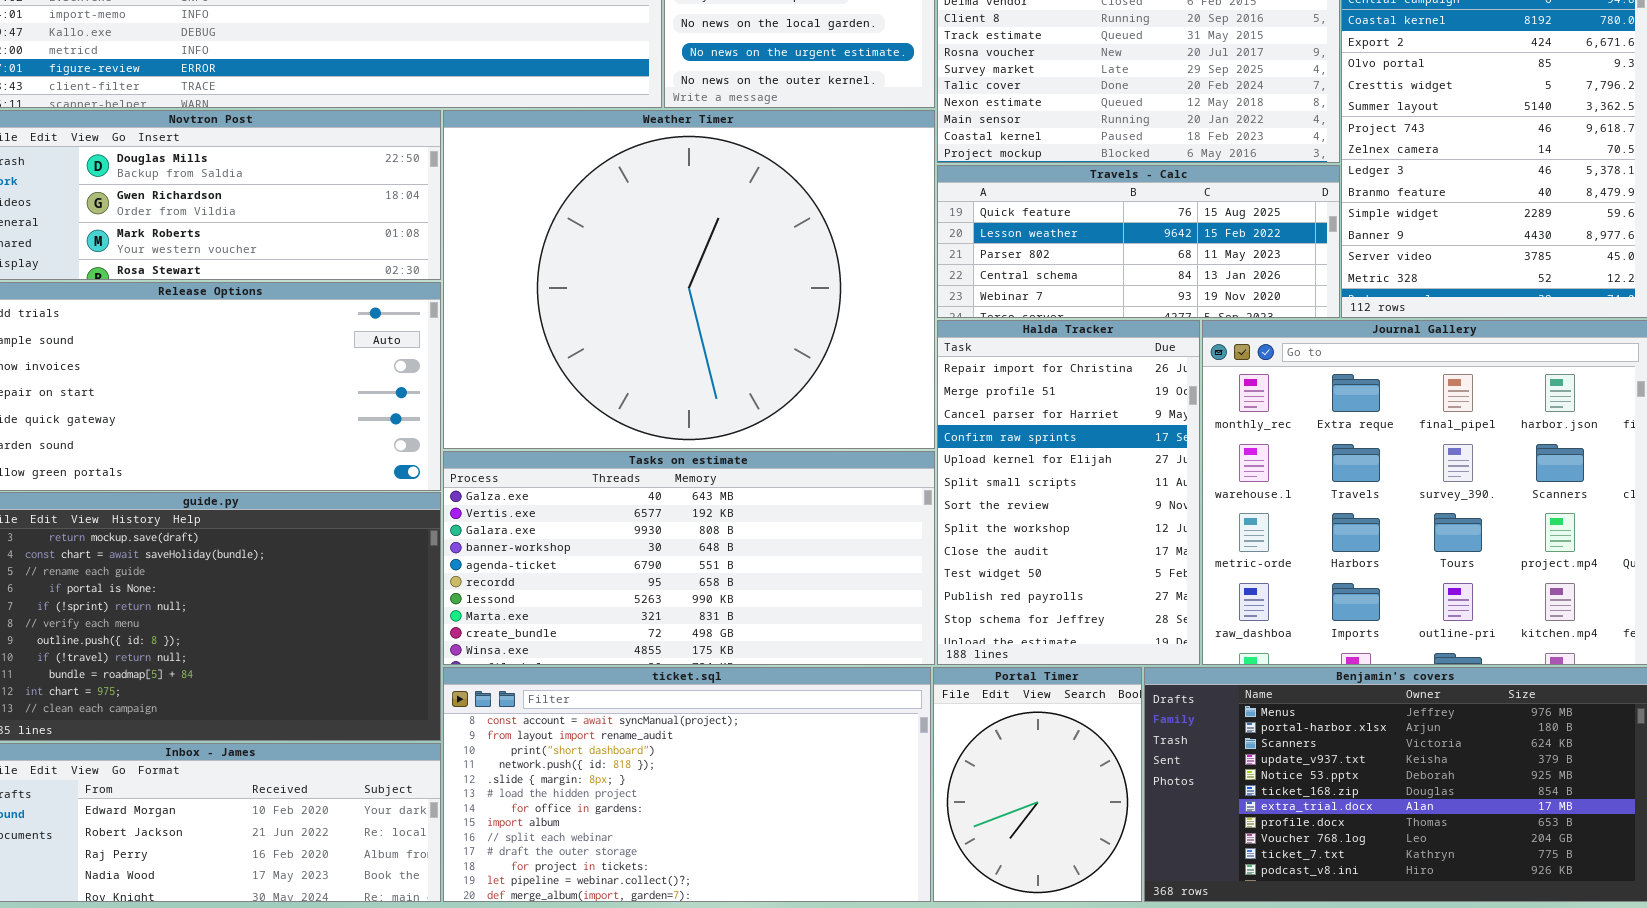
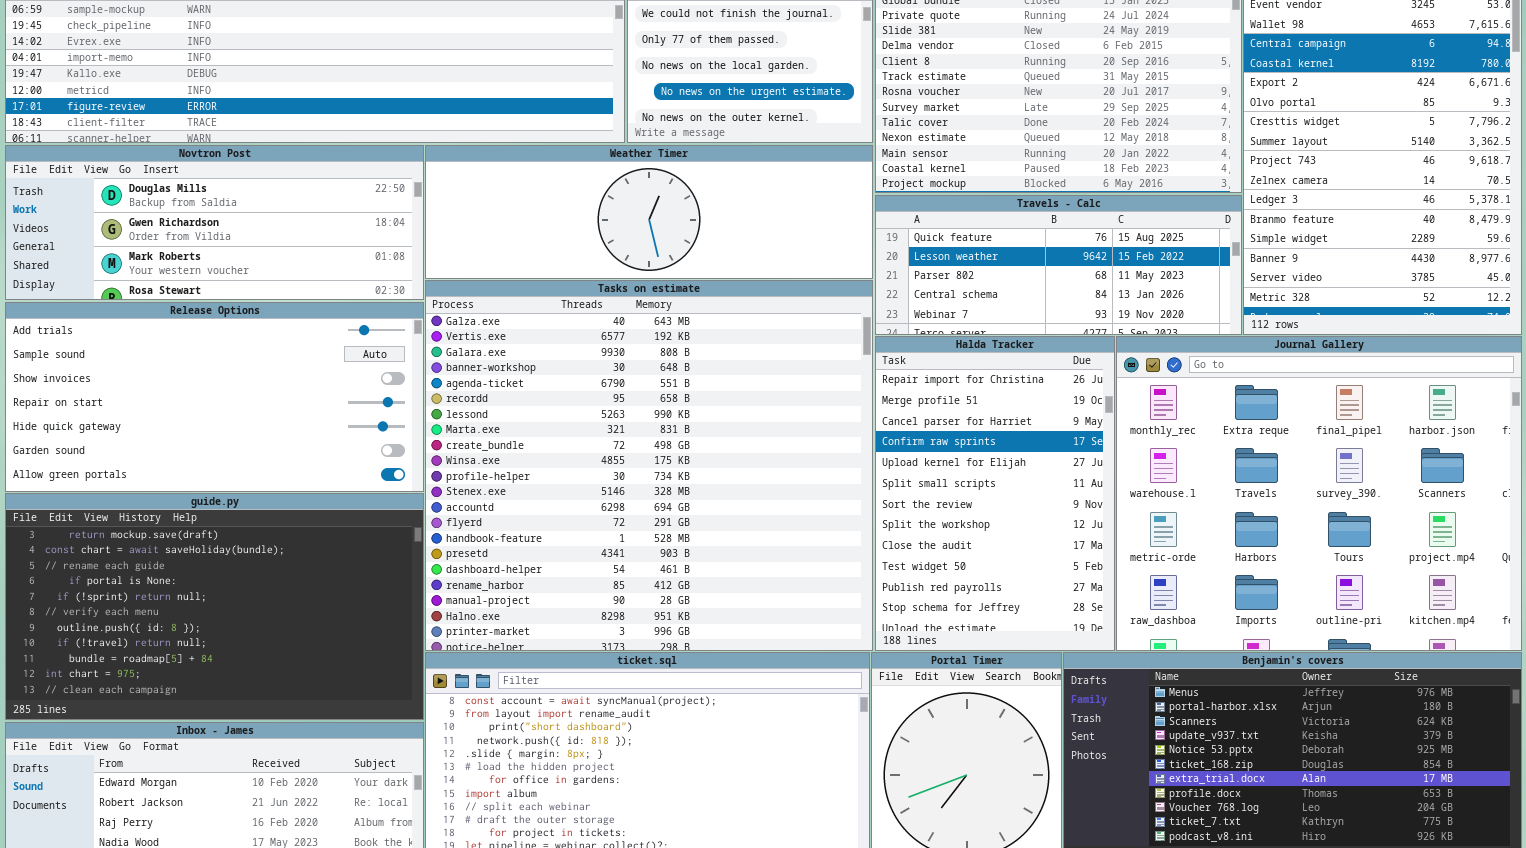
Weather Timer: [443,110,935,449] -> [425,145,873,279], resized
Tasks on estimate: [443,451,935,665] -> [425,280,873,651], resized

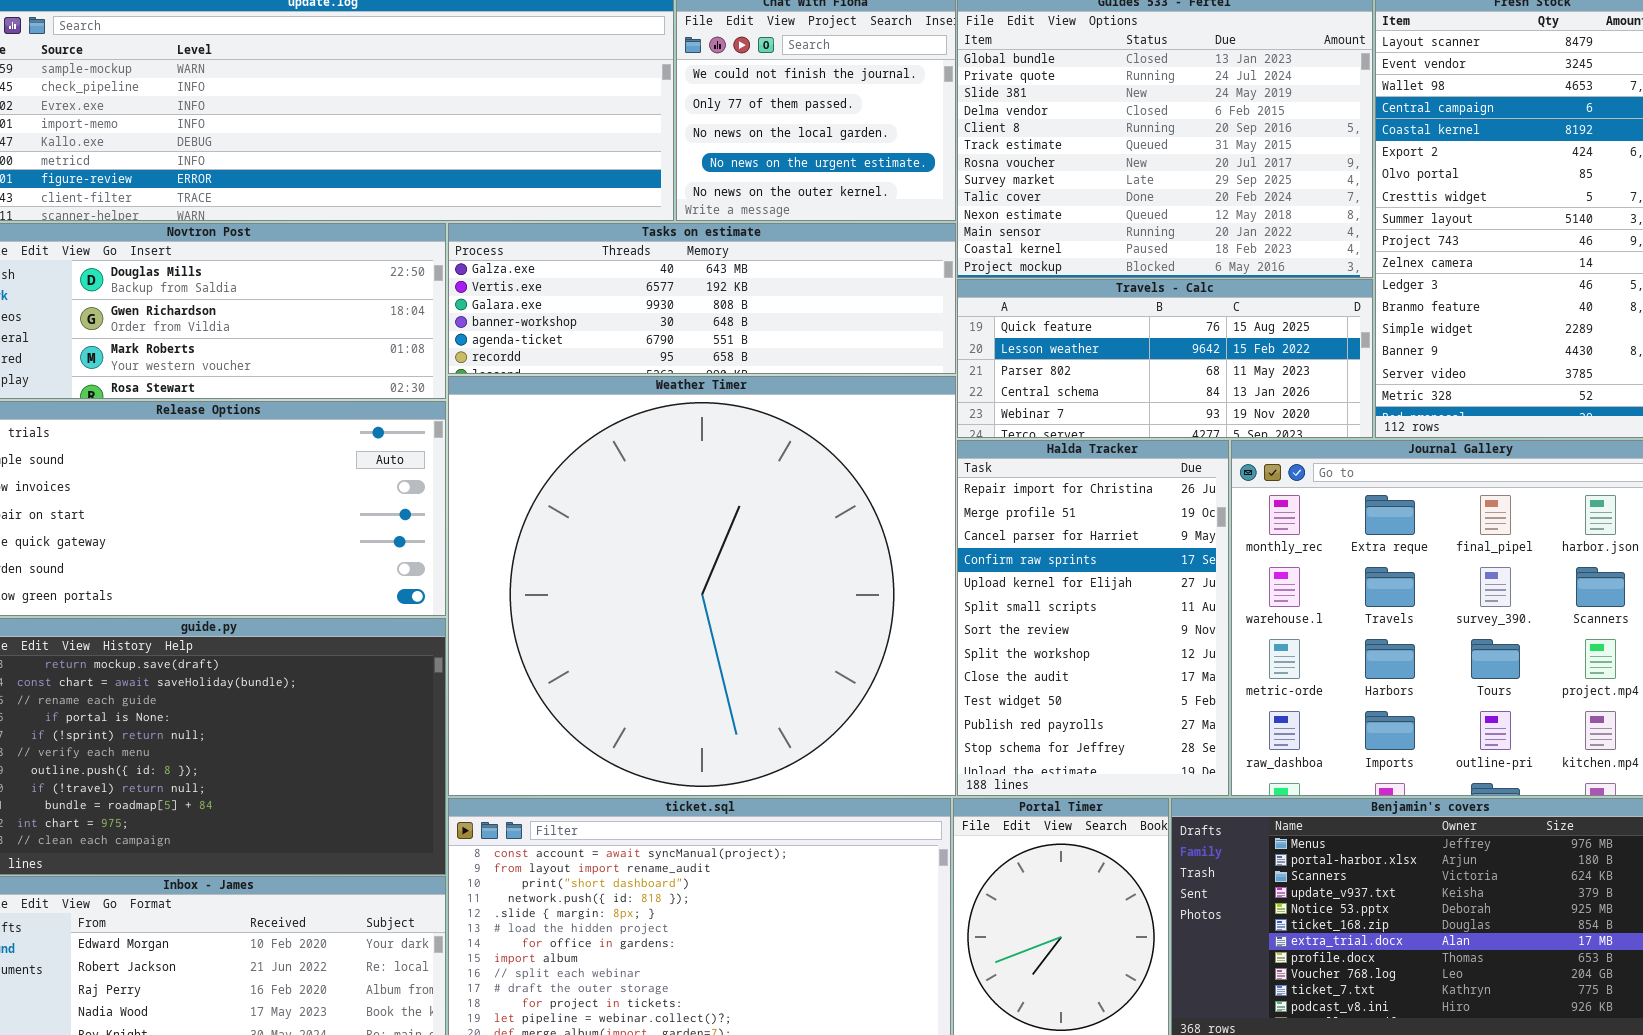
Weather Timer: [425,145,873,279] -> [448,376,956,796], moved, resized
Tasks on estimate: [425,280,873,651] -> [448,223,956,374], moved, resized

